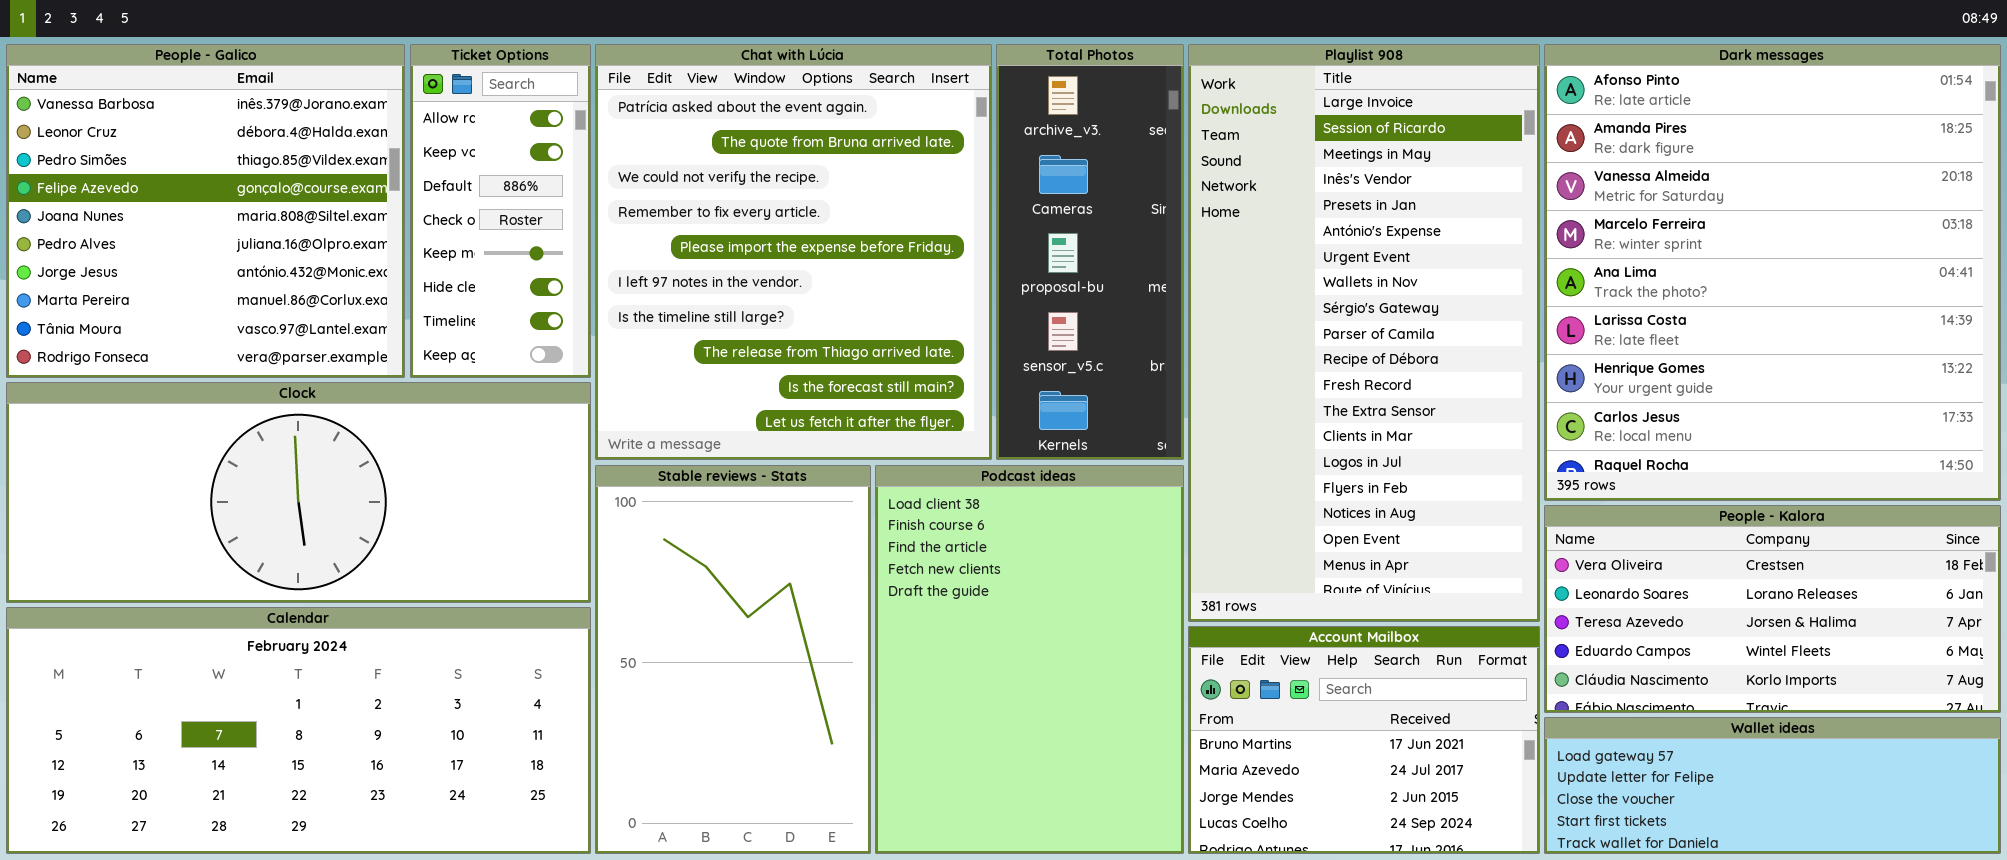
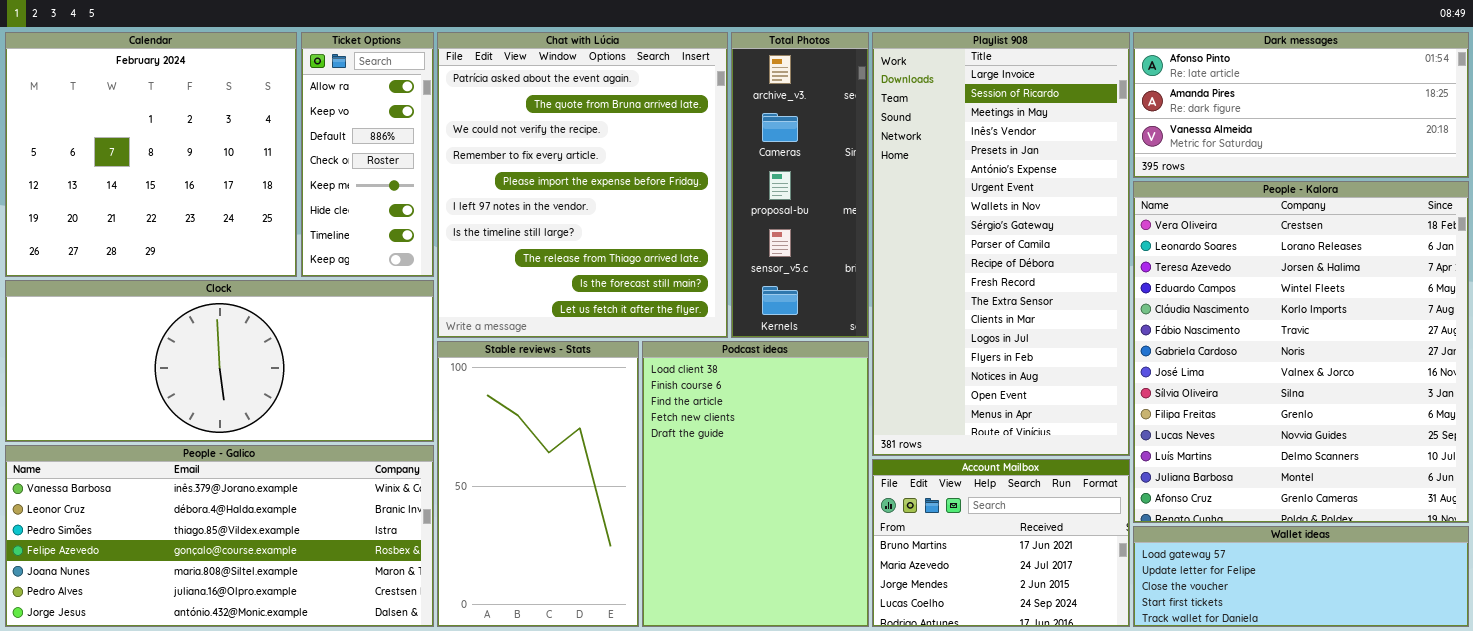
People - Galico: [6,44,405,378] -> [5,445,434,627], moved, resized
Dark messages: [1544,44,2001,501] -> [1133,32,1469,178], resized
People - Kalora: [1544,505,2001,713] -> [1133,181,1469,523], resized
Calendar: [6,607,591,854] -> [5,32,297,277], moved, resized

